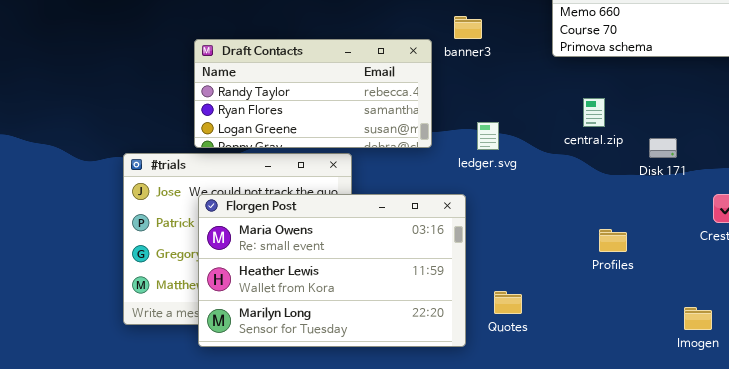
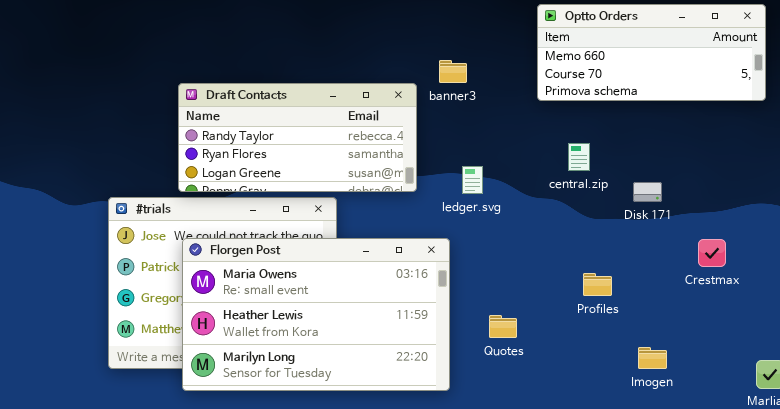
Quotes: [494,291,522,314] -> [489,315,517,338], moved
Imogen: [684,307,712,330] -> [638,347,667,369], moved

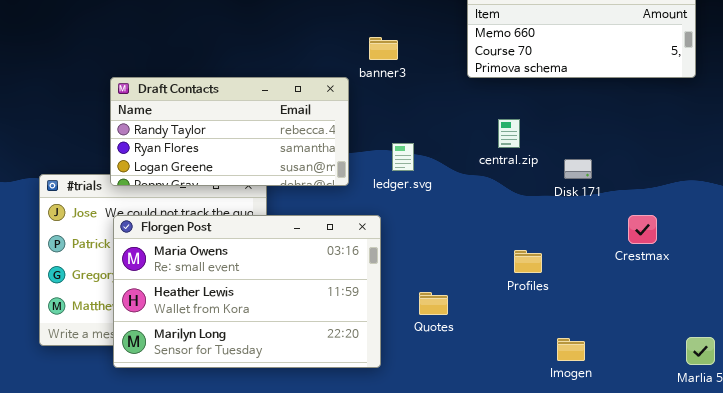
Draft Contacts: [178,83,417,192] -> [110,77,349,186], moved
Imogen: [638,347,667,369] -> [557,338,585,361], moved

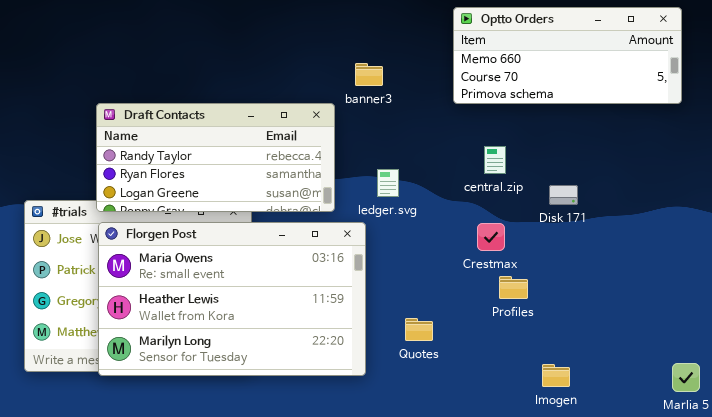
Florgen Post: [113,215,381,368] -> [98,222,366,376], moved
Crestmax: [628,215,657,244] -> [477,223,505,251], moved

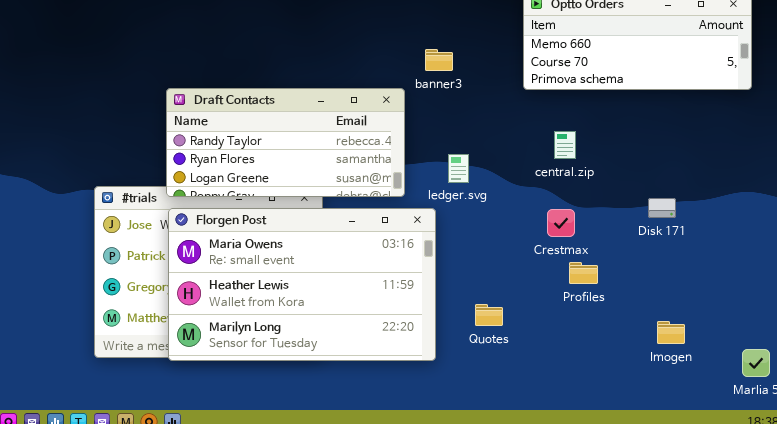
Disk 171: [549,185,578,205] -> [648,198,676,218], moved
Imogen: [542,364,570,387] -> [657,321,685,344], moved

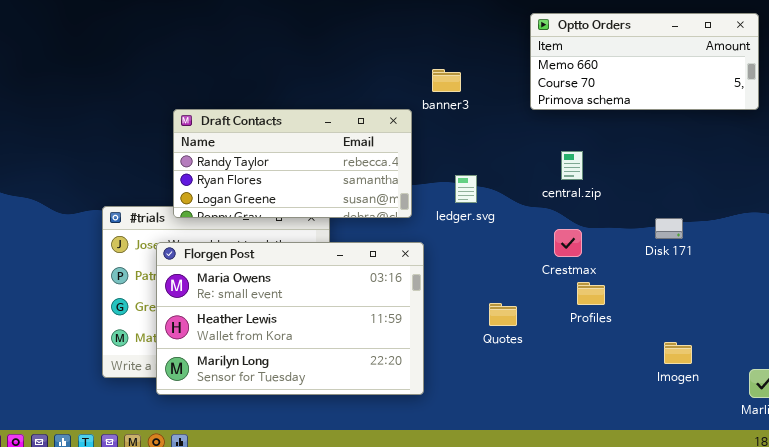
Florgen Post: [168,208,436,361] -> [156,242,424,395], moved
Quotes: [475,304,503,326] -> [489,303,517,326], moved

